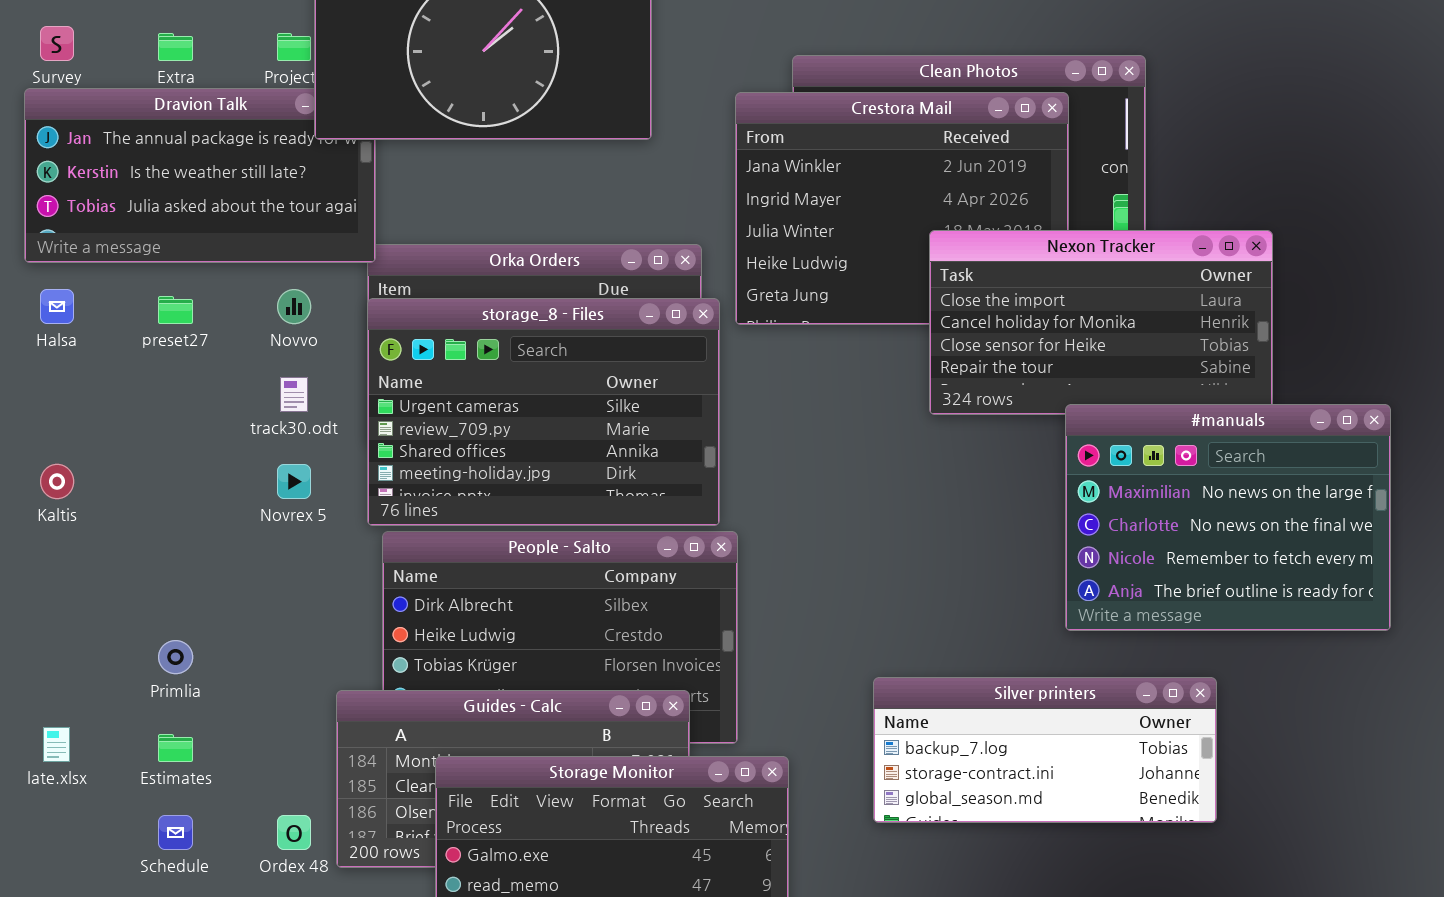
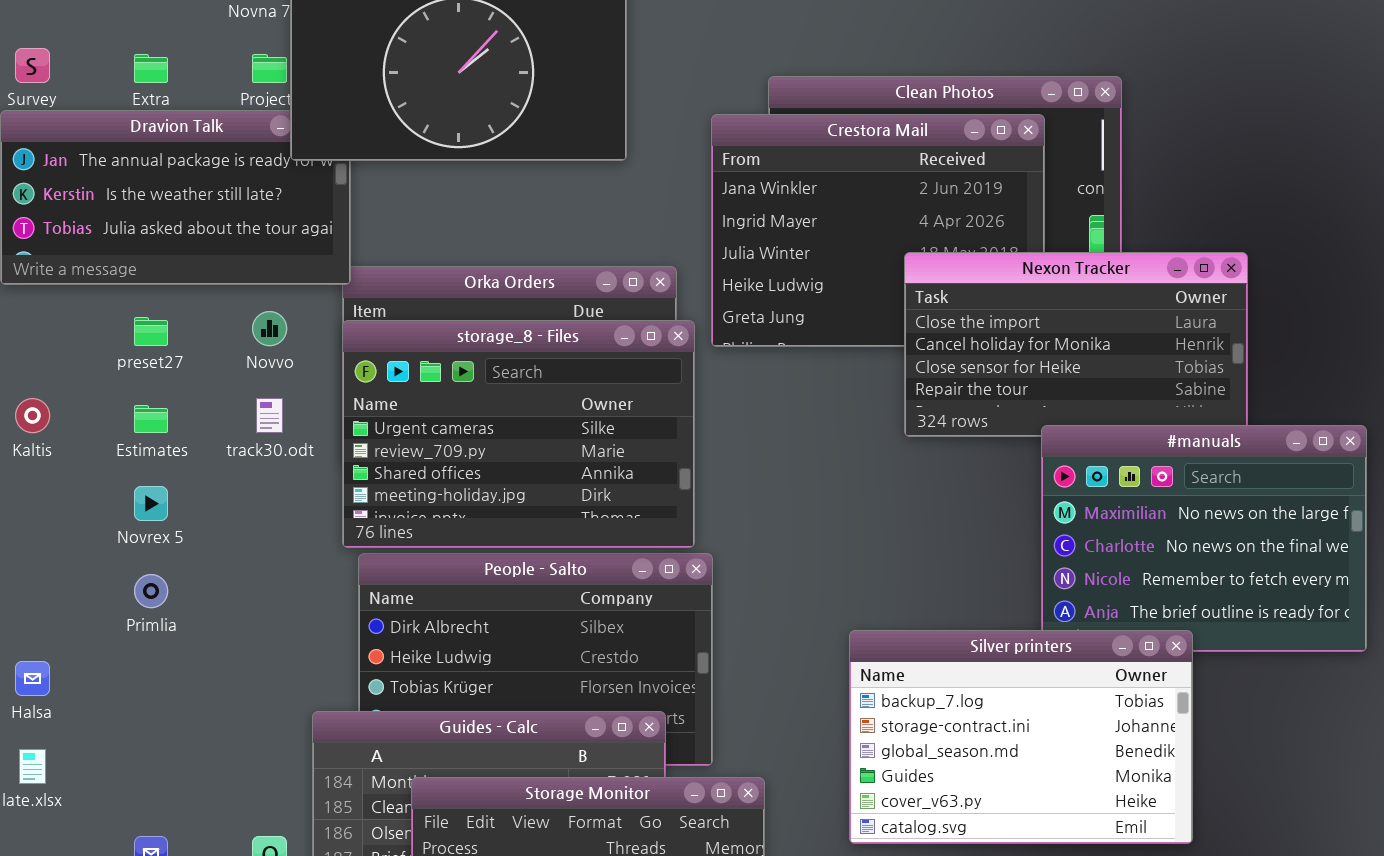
Halsa: [40,289,74,324] -> [15,661,50,696], moved
Kaltis: [40,464,74,499] -> [15,398,50,433], moved
Novrex 5: [277,464,311,499] -> [134,486,168,521], moved
Primlia: [158,640,193,674] -> [134,574,168,608], moved
Silver printers: [873,677,1217,823] -> [849,630,1193,844], resized
Estimates: [158,734,193,762] -> [134,405,168,433], moved

